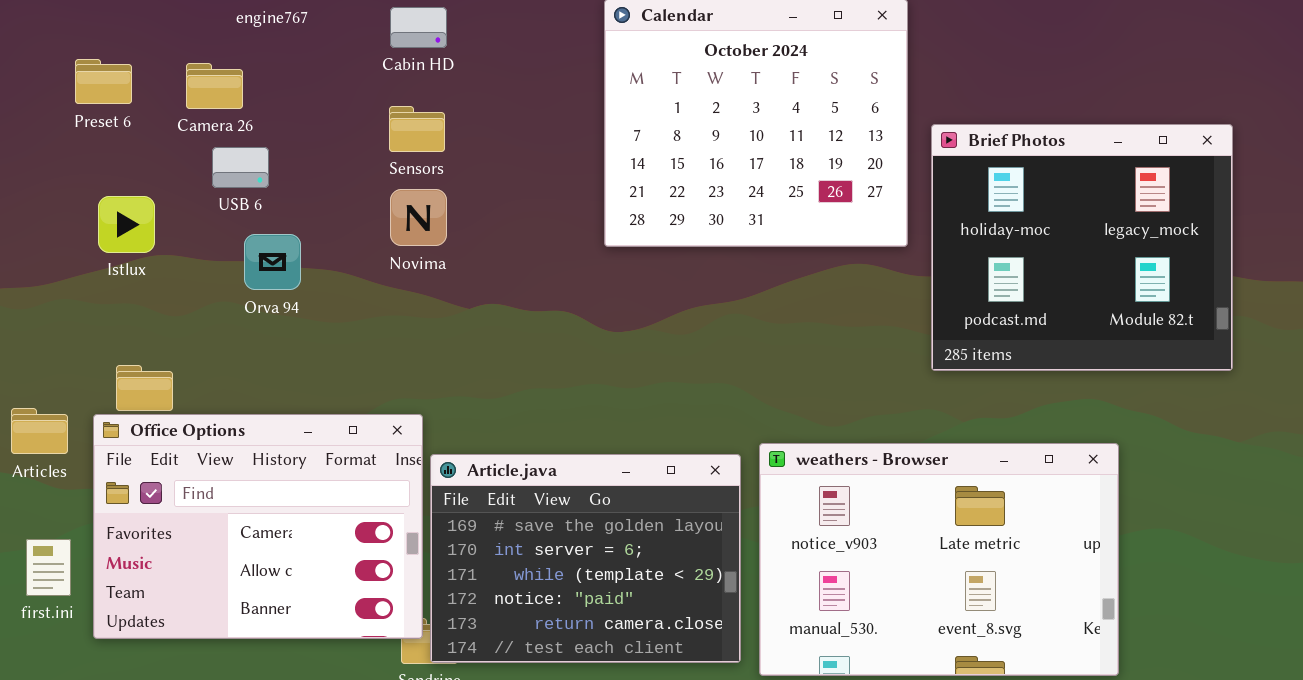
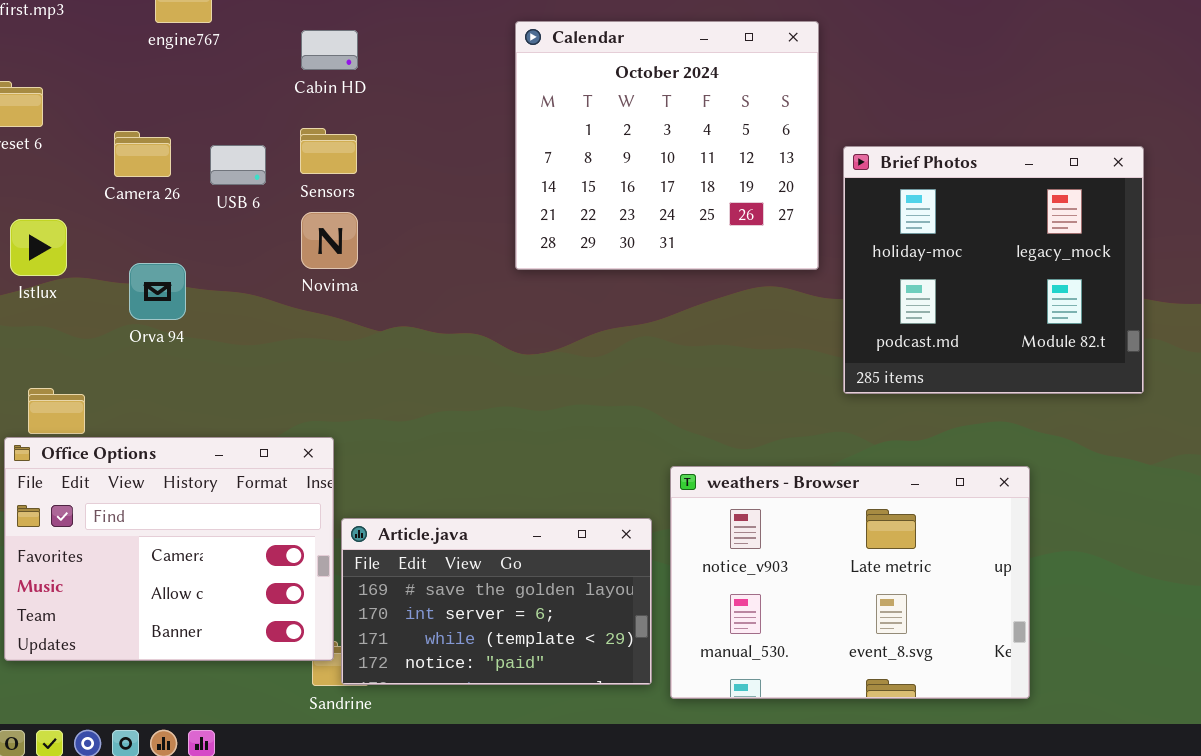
Camera 26: [186,63,243,109] -> [114,131,171,177], moved
USB 6: [212,147,269,188] -> [210,145,266,185], moved
Orva 94: [244,234,301,290] -> [129,263,186,320], moved
Article.java: [430,454,741,663] -> [341,518,652,685], resized

